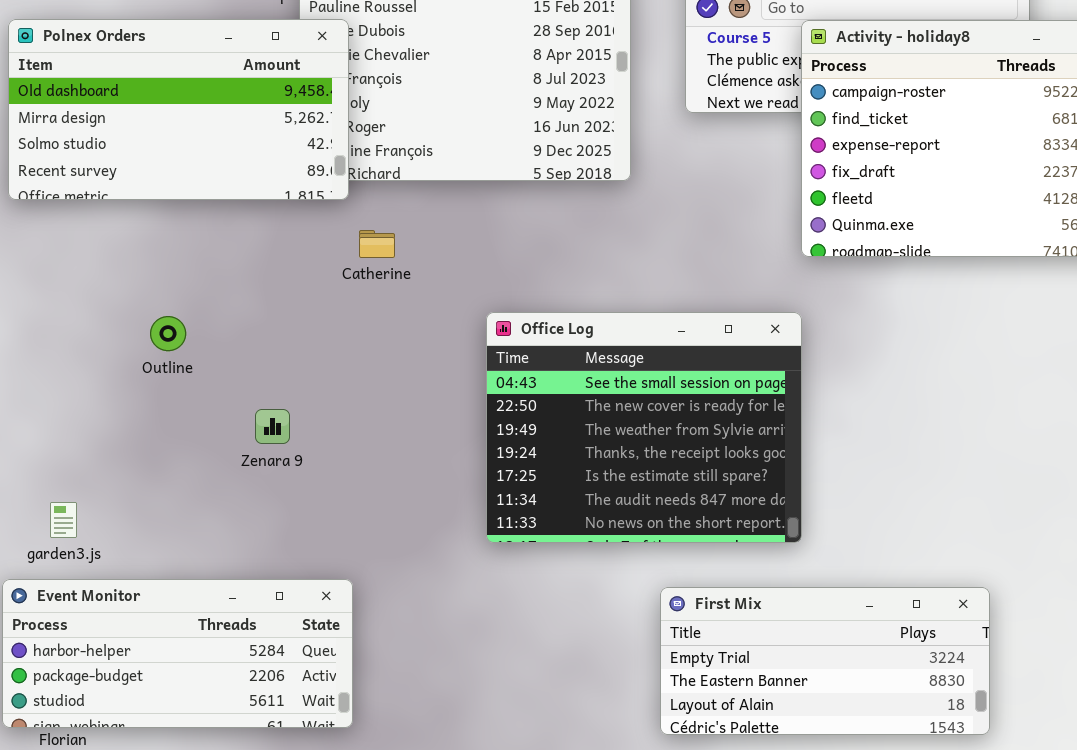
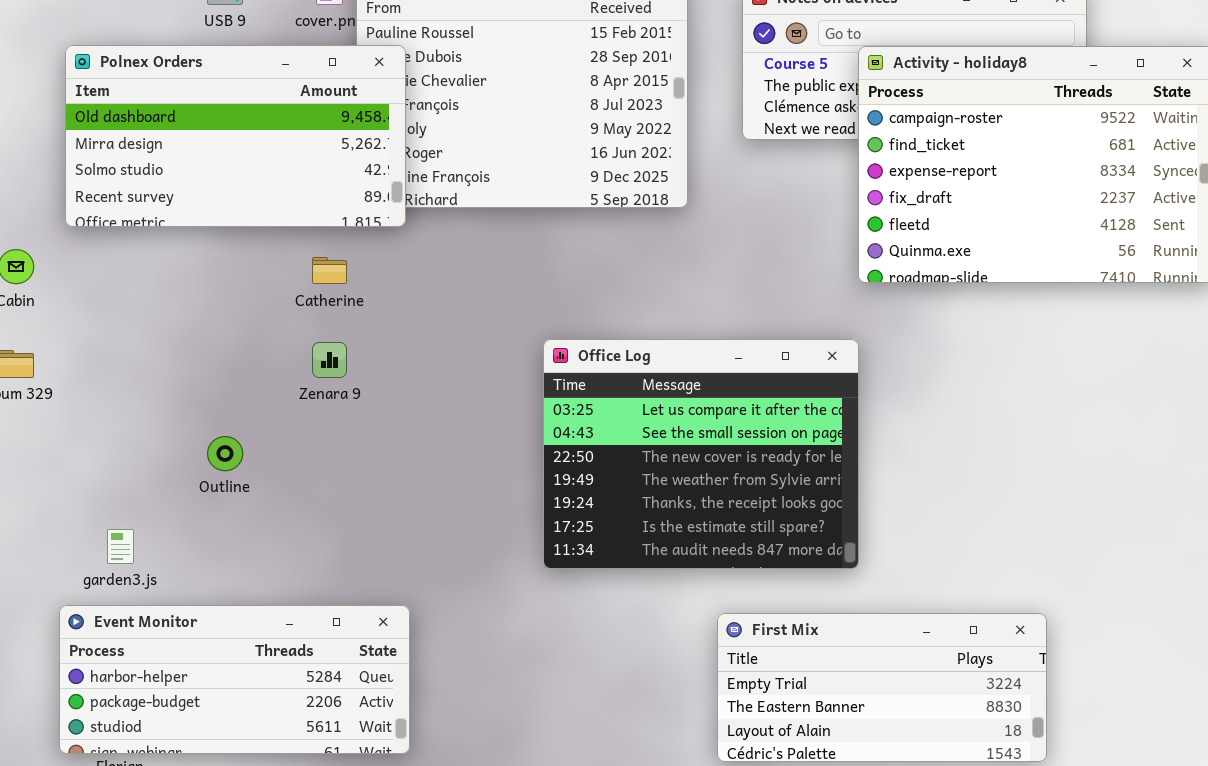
Catherine: [359,230,395,258] -> [312,257,347,284], moved
Office Log: [486,312,802,543] -> [543,339,859,569], scrolled up 1 row
Outline: [150,316,186,351] -> [207,436,243,471], moved
Zenara 9: [255,409,290,444] -> [312,342,347,378], moved

